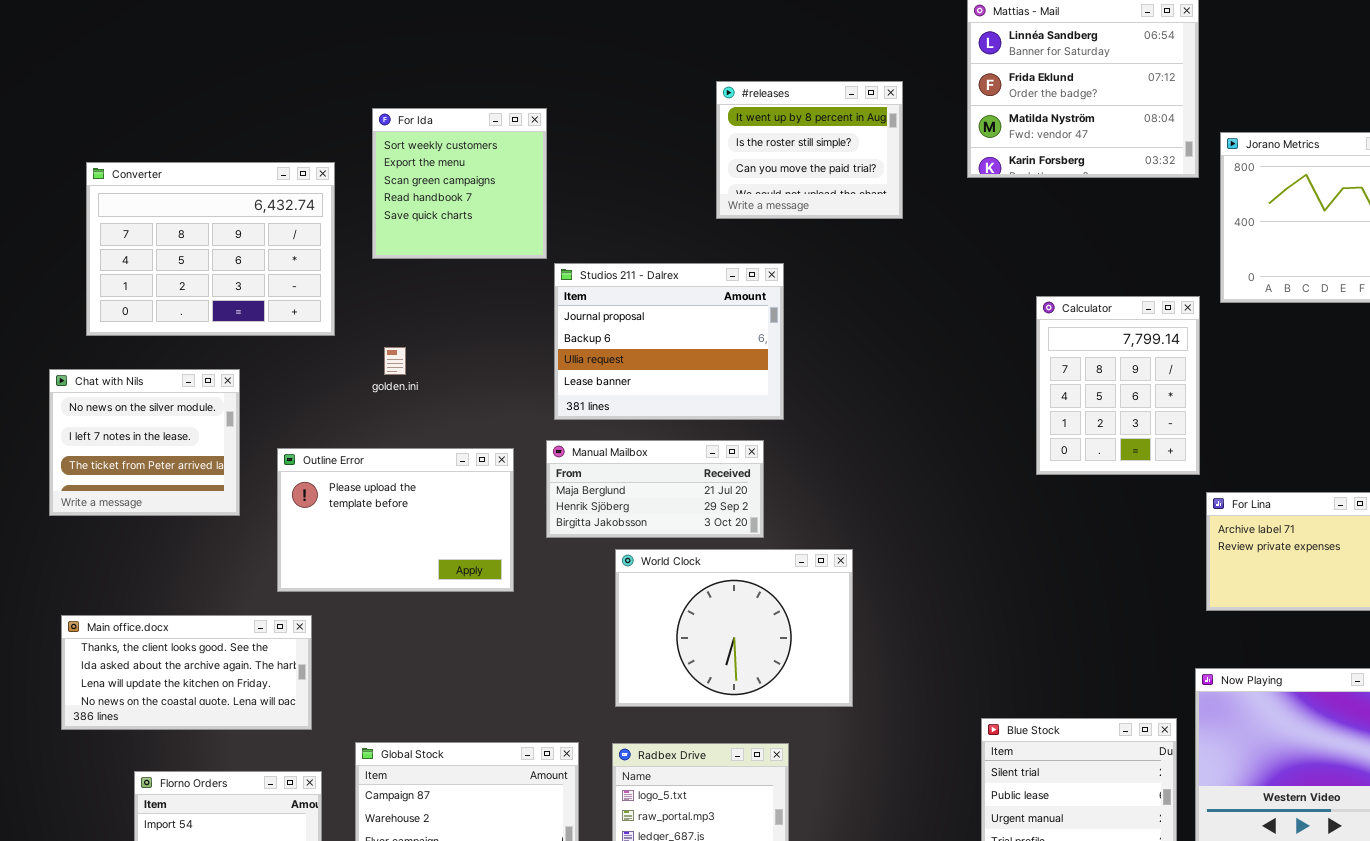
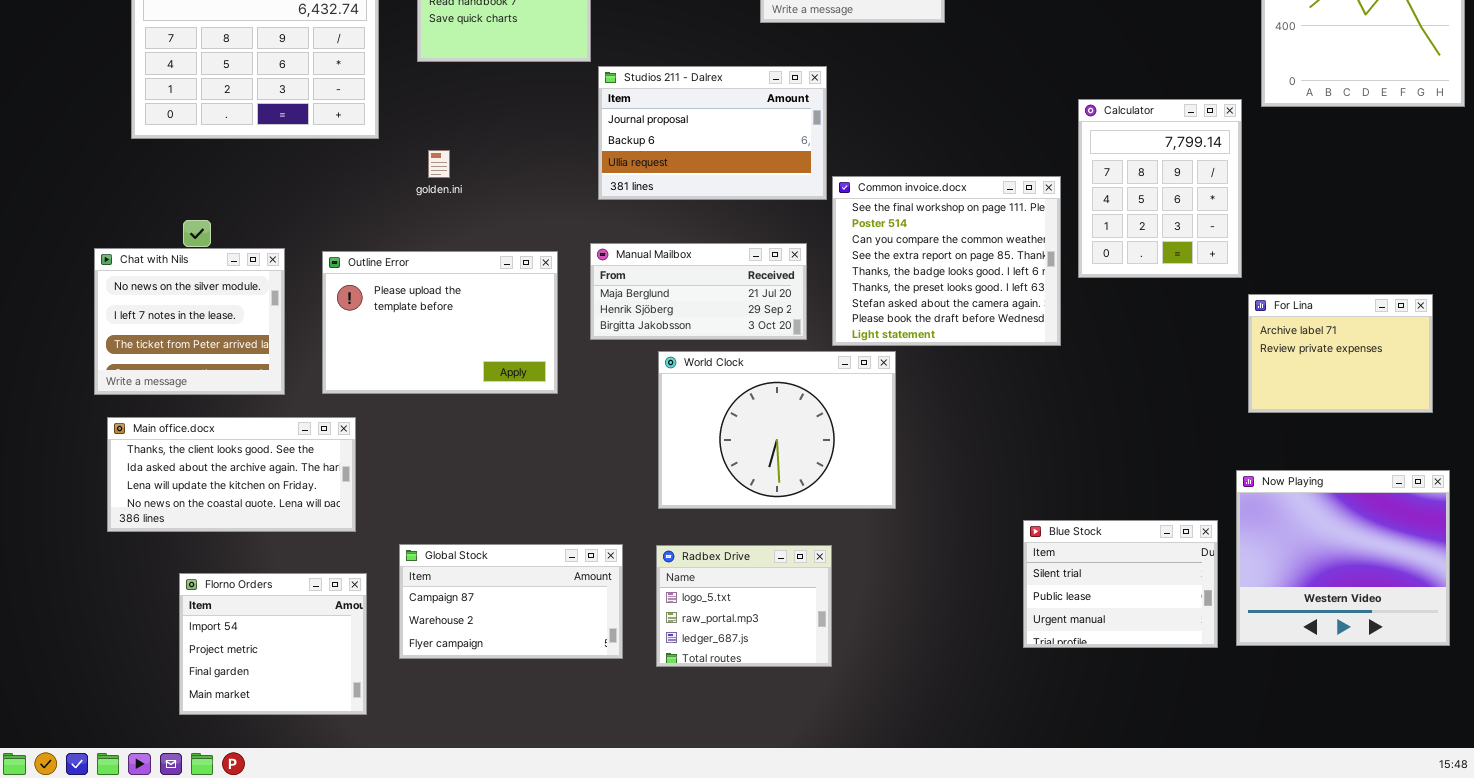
Studios 211 - Dalrex: [554,263,784,420] -> [598,66,827,200], resized
Chat with Nils: [49,369,240,516] -> [94,248,285,395], moved
Common invoice.docx: none -> [832,176,1061,346], opened

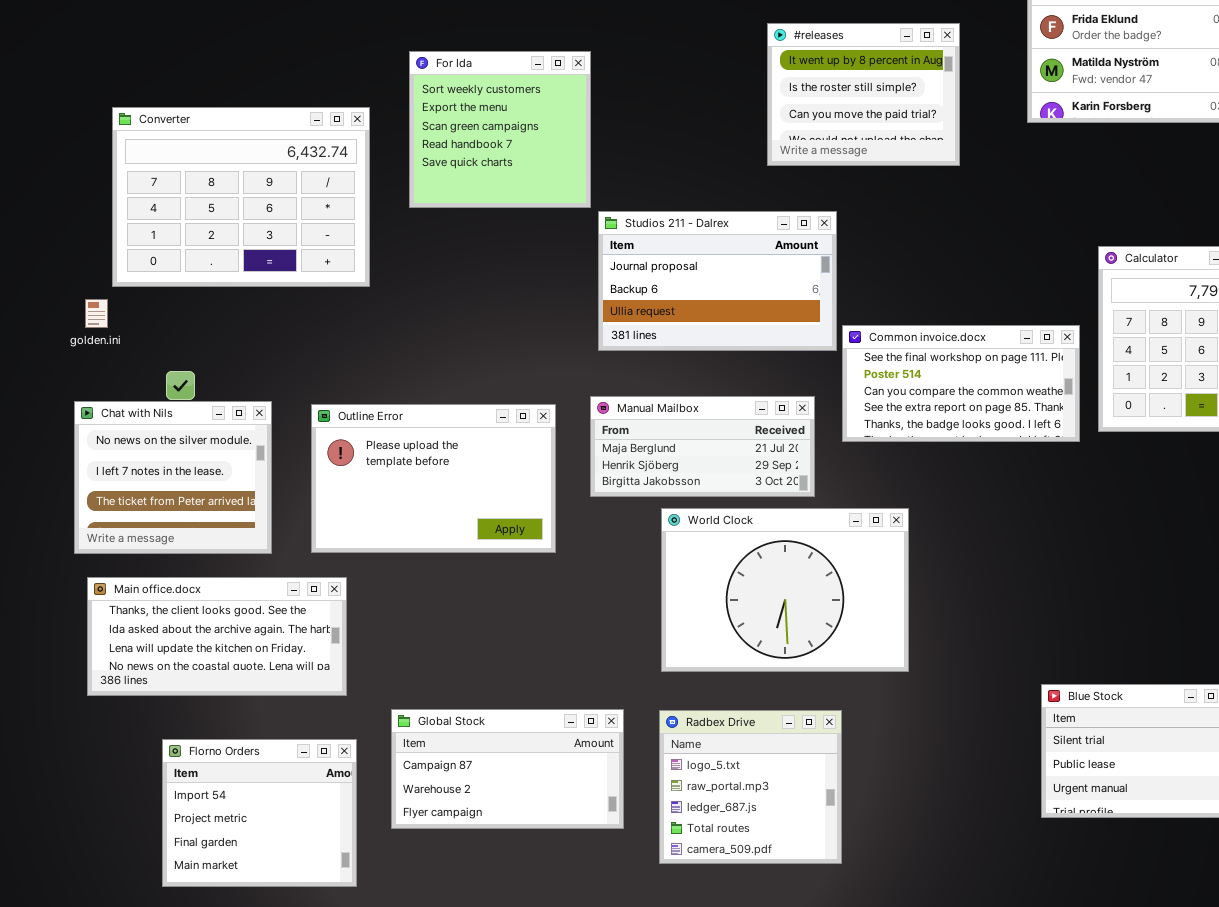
golden.ini: [428,150,450,178] -> [85,299,108,328], moved
Common invoice.docx: [832,176,1061,346] -> [842,325,1080,442], resized
Radbex Drive: [656,545,832,667] -> [659,710,842,864], resized

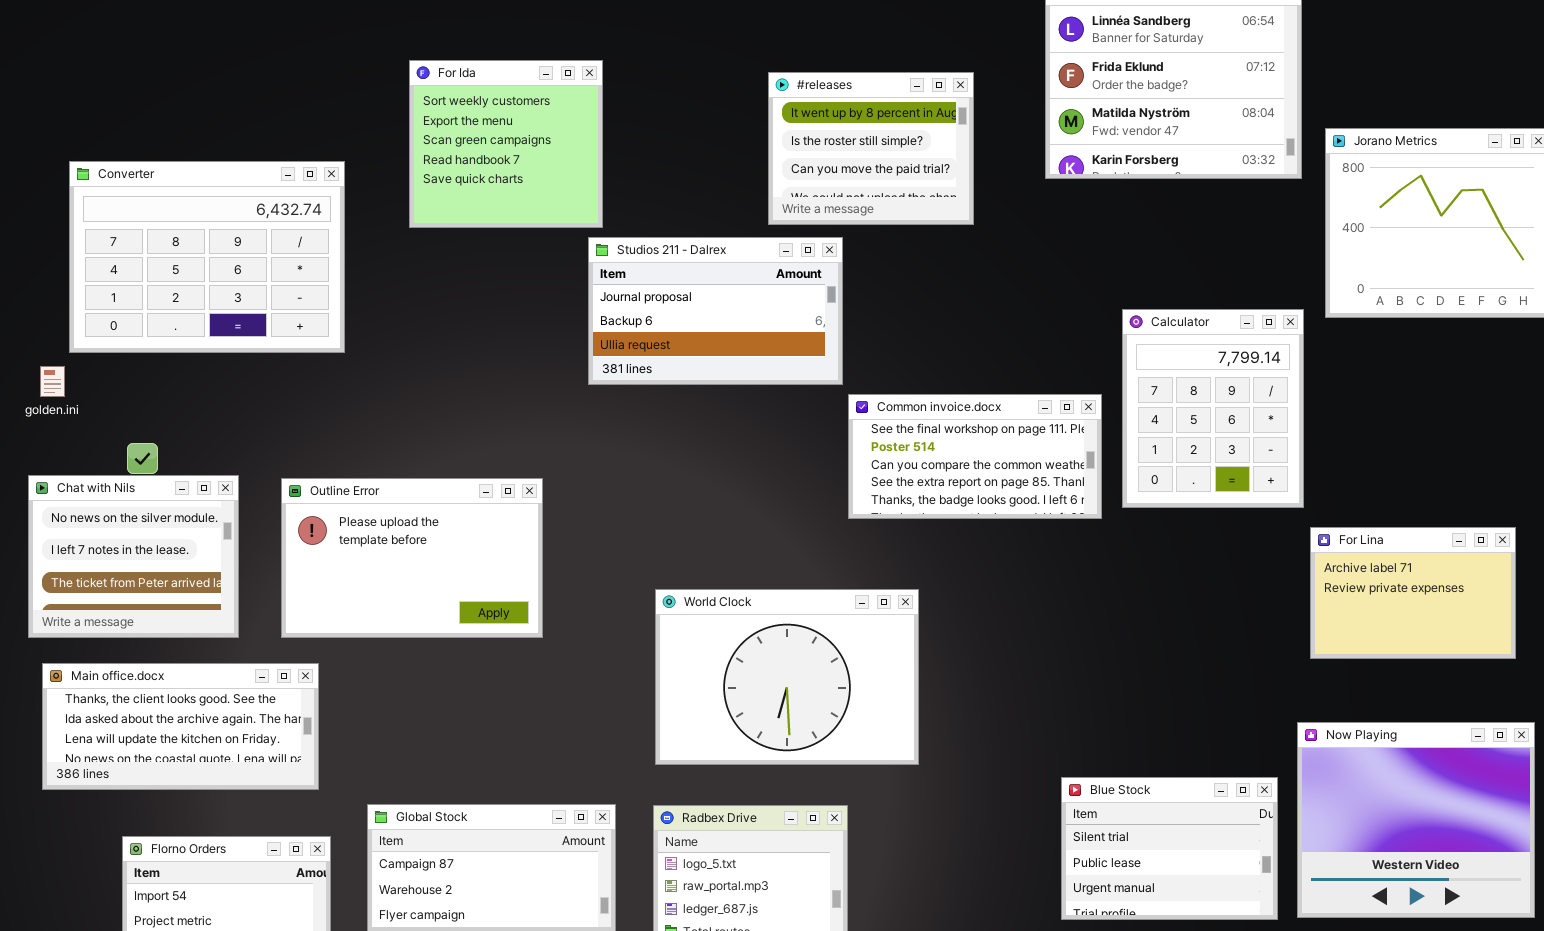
For Ida: [409,51,591,208] -> [409,60,603,228], moved
Studios 211 - Dalrex: [598,211,837,351] -> [588,237,843,385], moved
Manual Mailbox: [590,396,815,497] -> none, closed

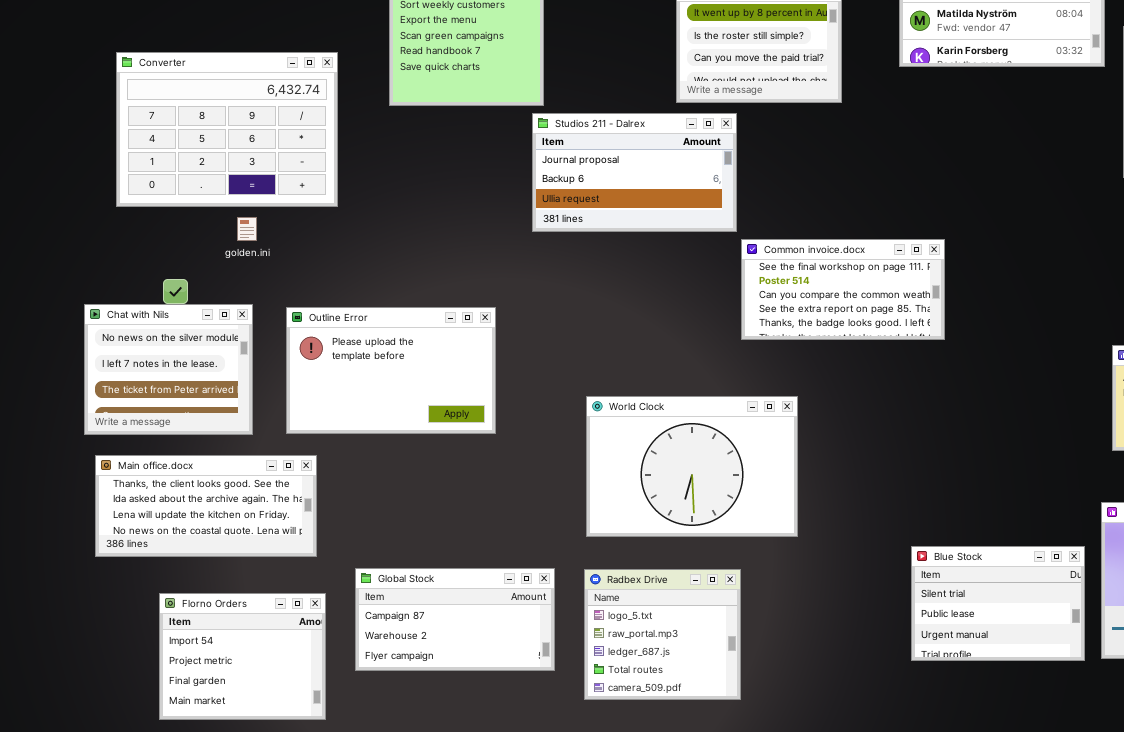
Calculator: [1122,309,1304,508] -> none, closed
golden.ini: [40,366,65,397] -> [237,217,257,241], moved

